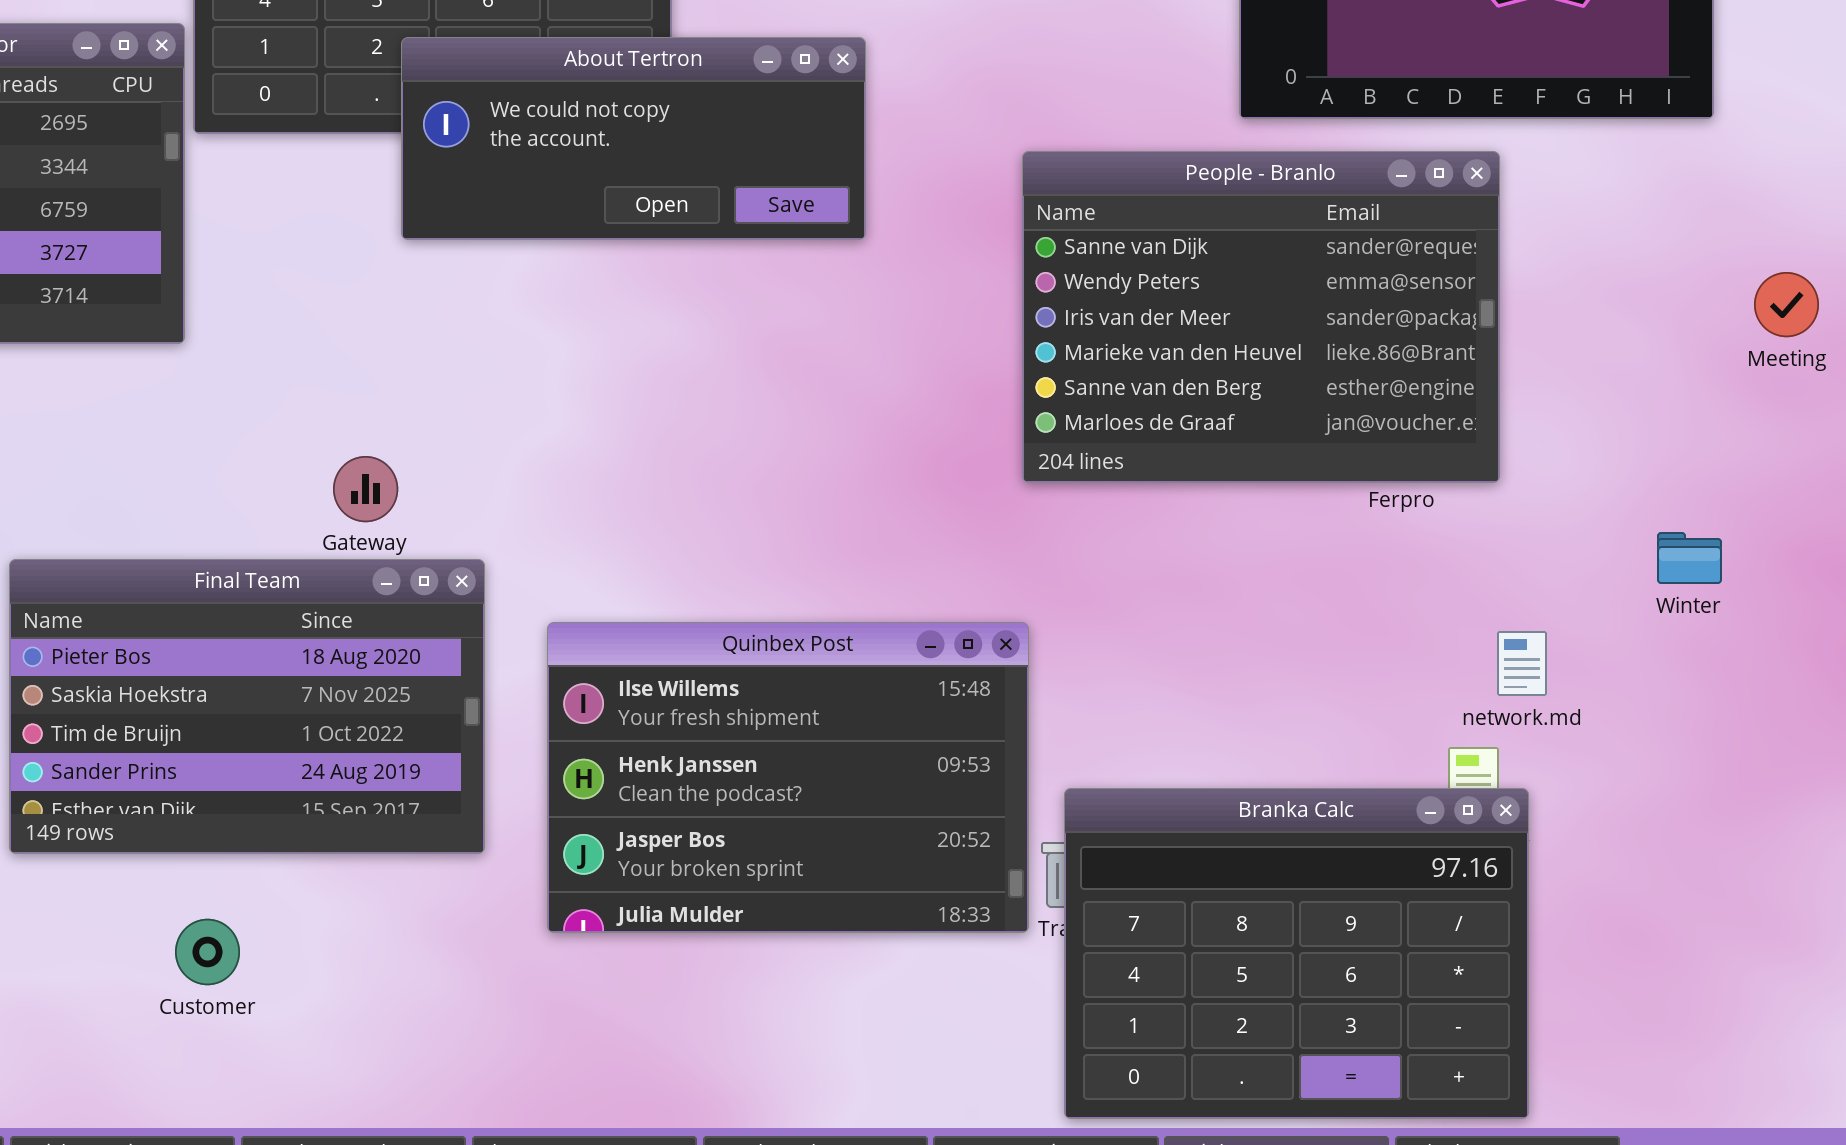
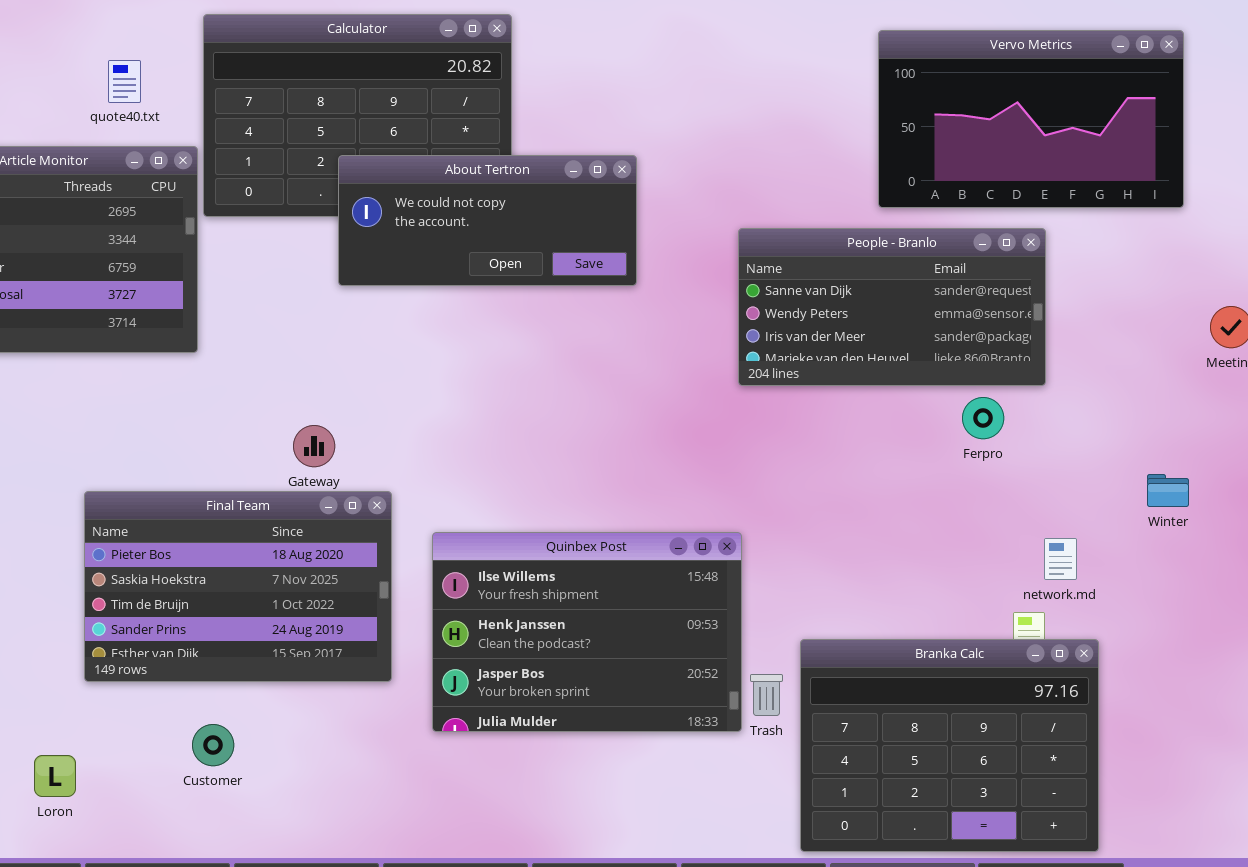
People - Branlo: [1022,151,1500,483] -> [738,228,1046,386], resized
Branka Calc: [1064,788,1529,1119] -> [800,639,1099,852], moved

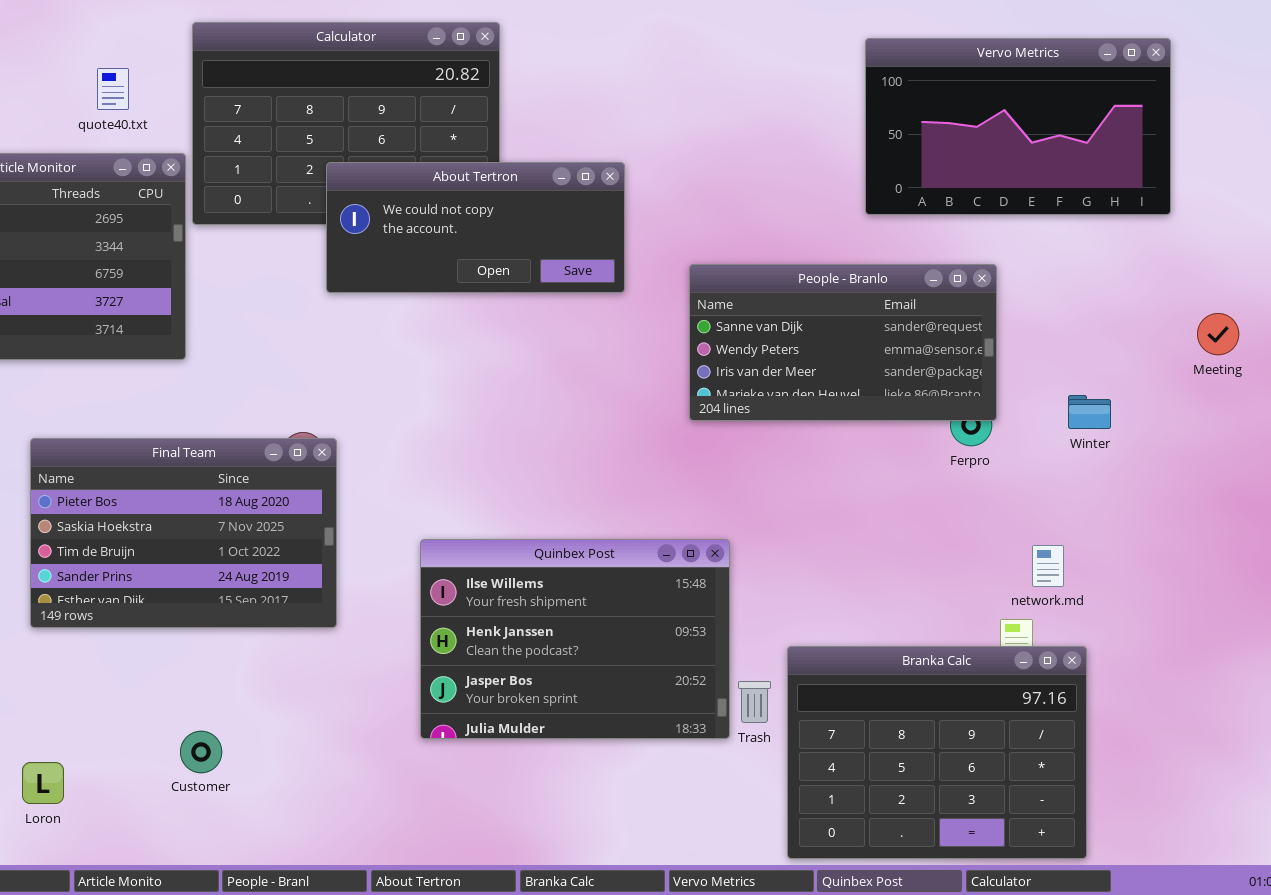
People - Branlo: [738,228,1046,386] -> [689,264,997,421], moved
Winter: [1147,474,1189,507] -> [1068,395,1111,429], moved
Final Team: [84,491,392,682] -> [30,438,337,628], moved

